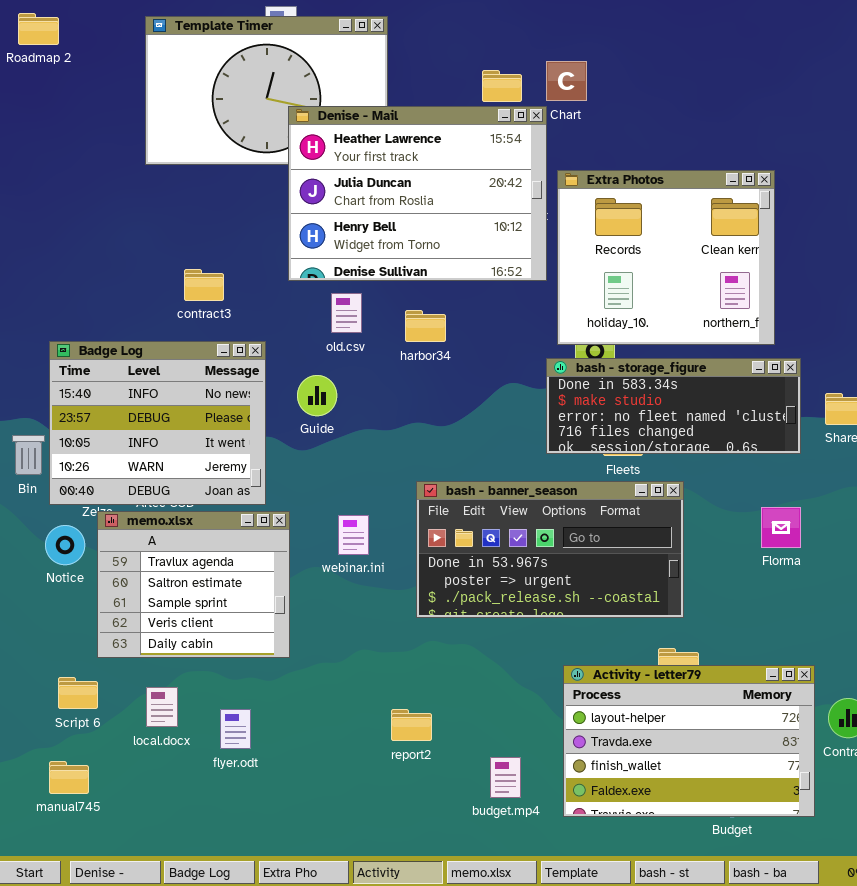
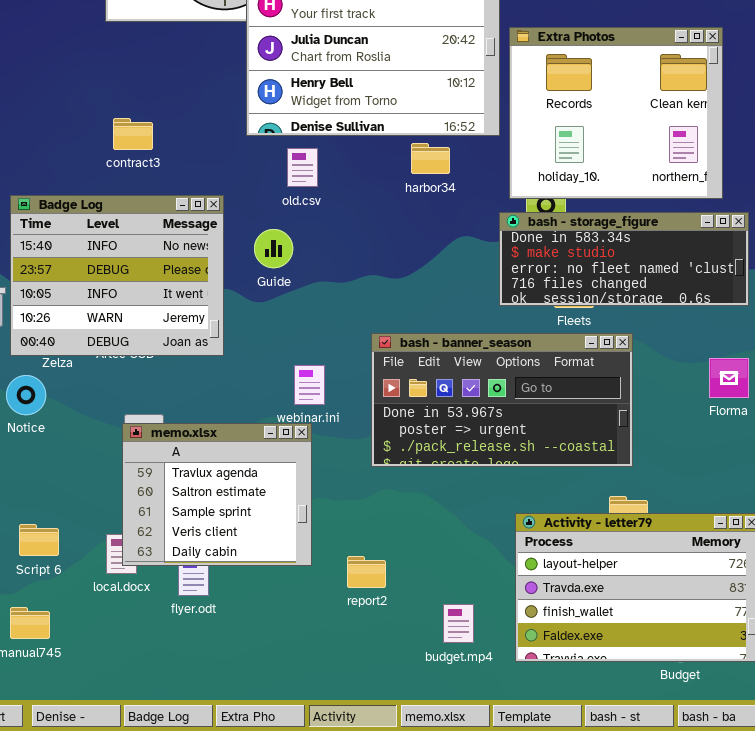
contract3: [184,269,224,301] -> [113,118,153,150], moved
harbor34: [405,310,446,342] -> [411,143,450,174], moved
memo.xlsx: [97,511,290,658] -> [122,423,312,566], moved

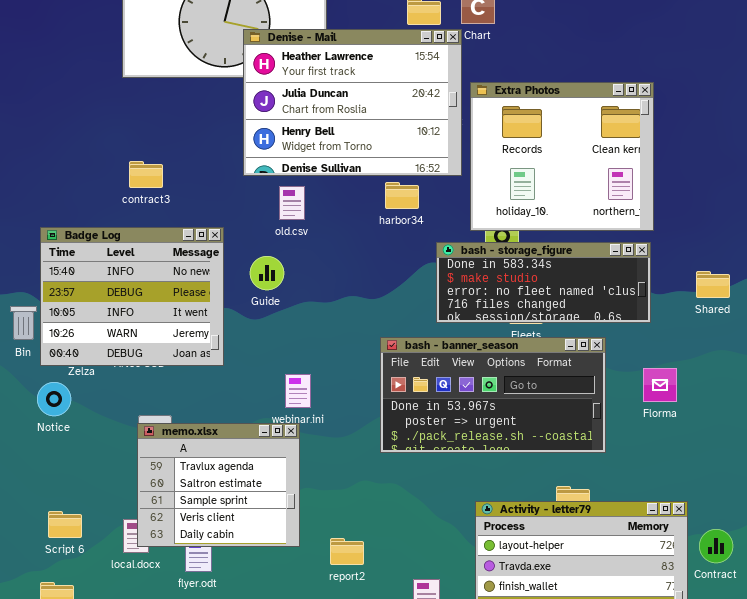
bash - storage_figure: [499,212,749,306] -> [436,242,651,323], moved
bash - banner_season: [371,333,633,467] -> [380,337,606,453], moved

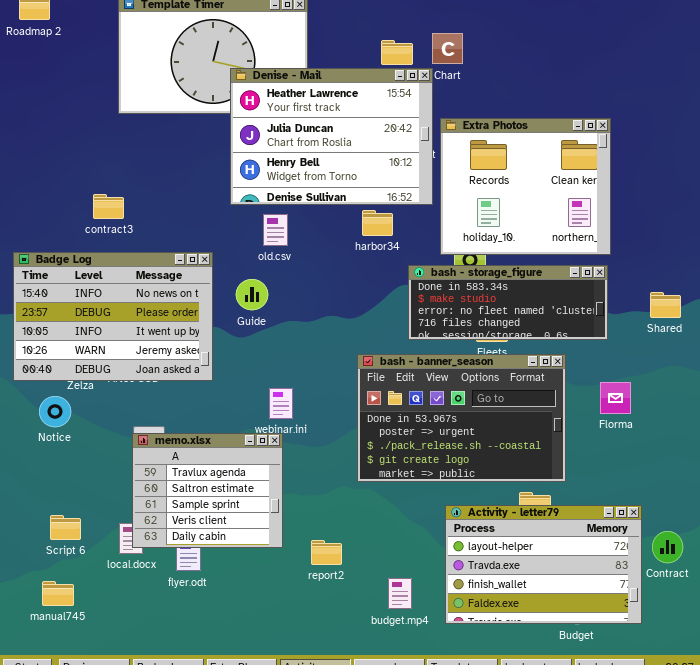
contract3: [129,161,163,188] -> [93,194,124,219], moved
Badge Log: [40,227,224,366] -> [13,252,213,381], resized
bash - banner_season: [380,337,606,453] -> [357,354,566,482], resized

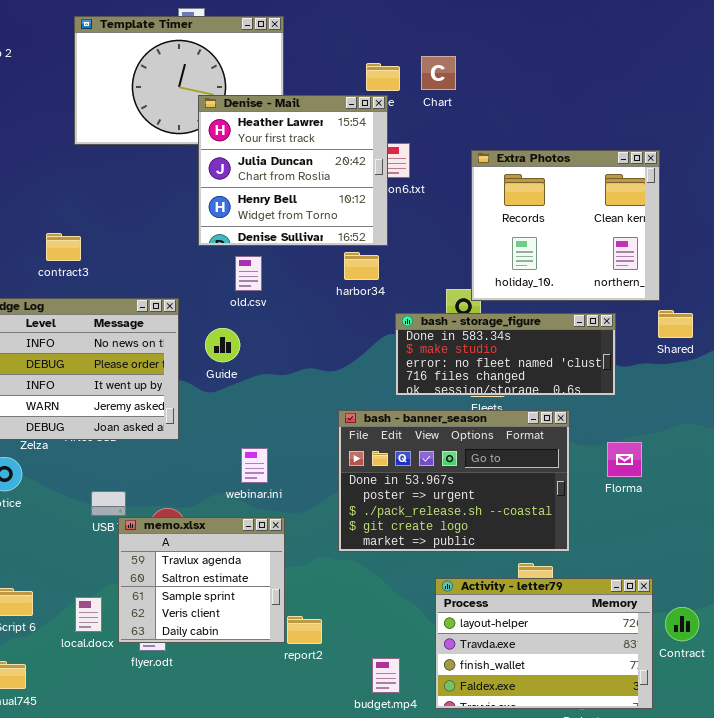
Denise - Mail: [230,68,433,205] -> [198,95,388,246], resized
Extra Photos: [440,118,611,255] -> [471,150,660,301], moved
Shared: [650,292,681,318] -> [658,310,693,338], moved
memo.xlsx: [132,433,283,548] -> [118,517,285,643], moved

